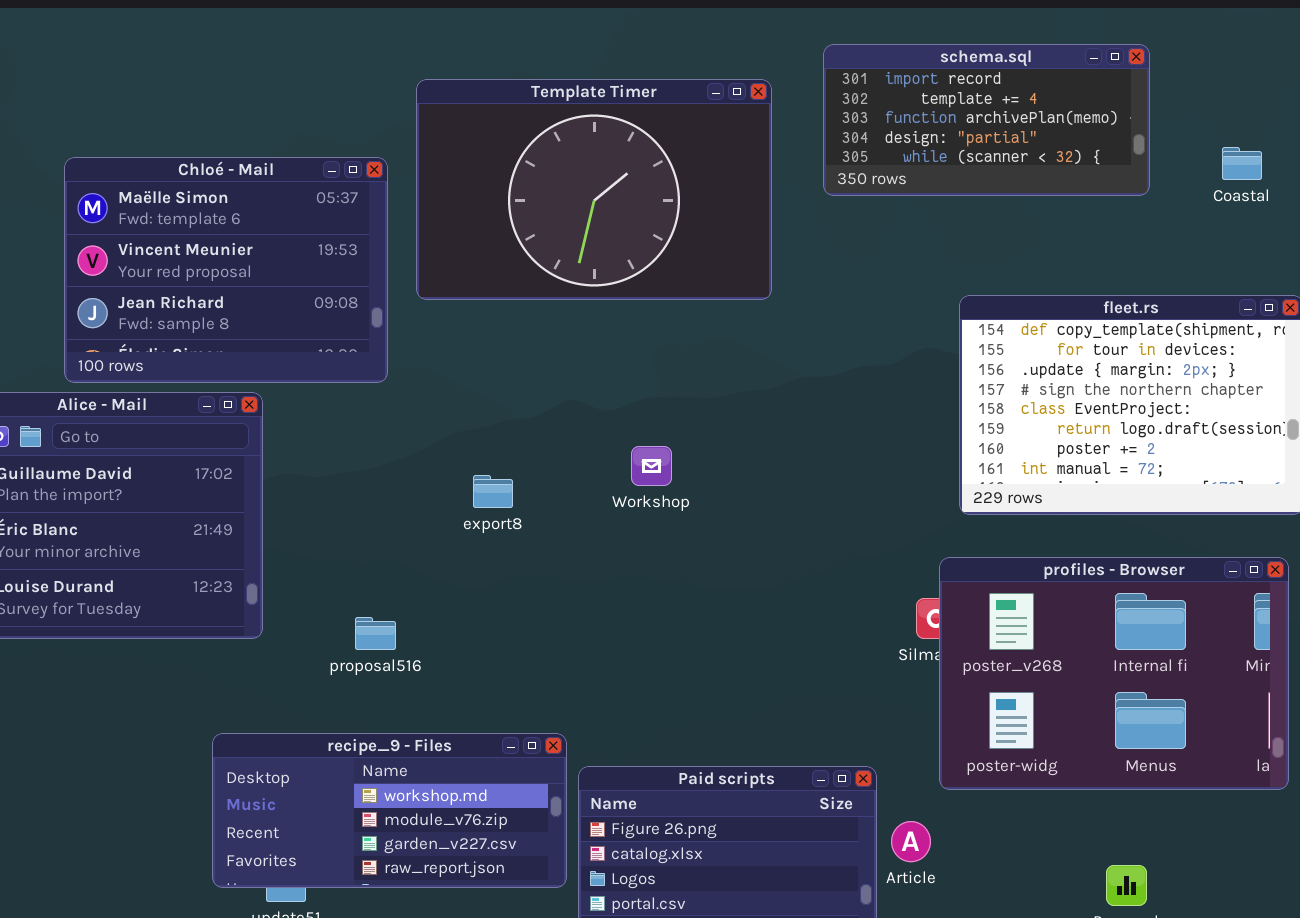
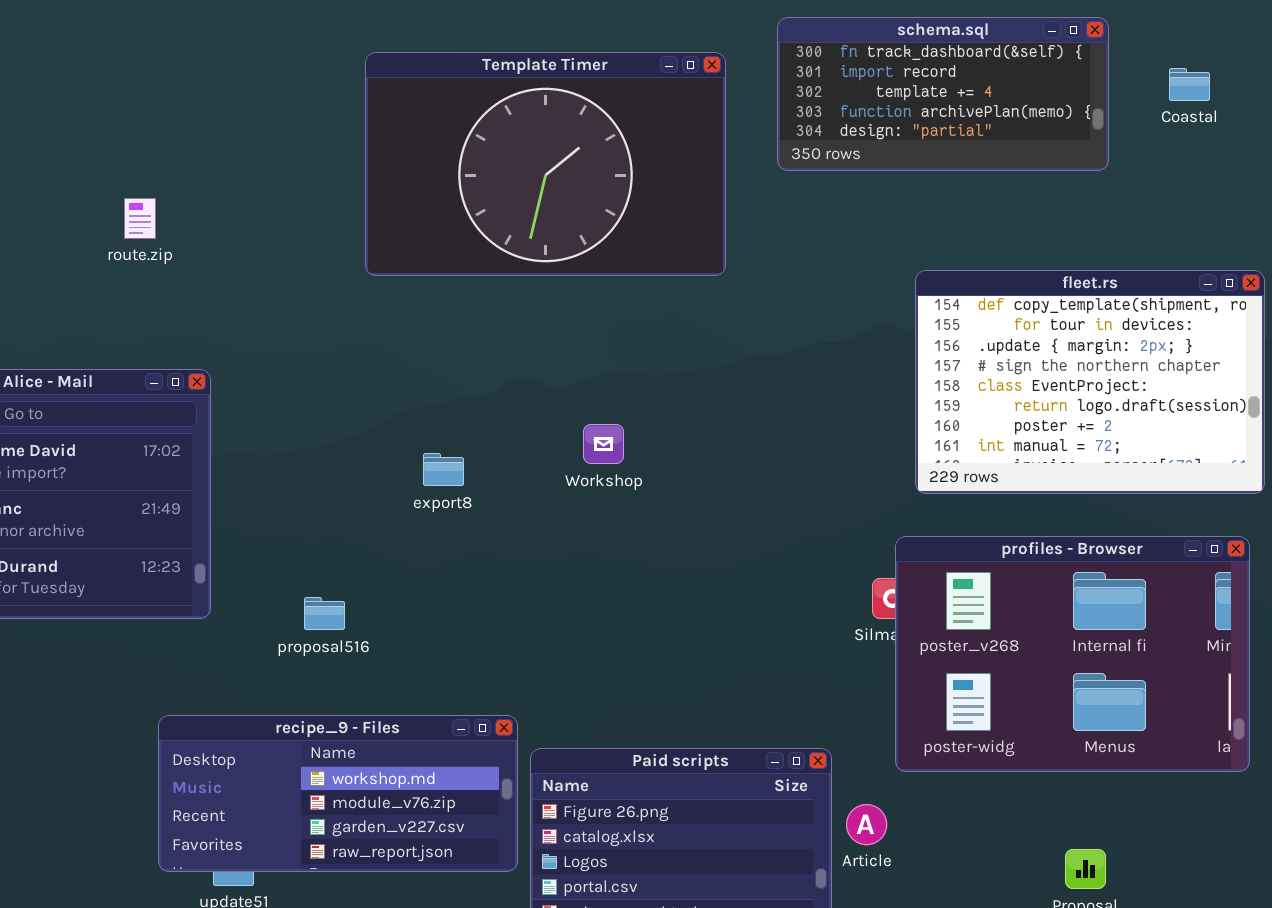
schema.sql: [823,44,1150,196] -> [777,17,1109,171], scrolled up 1 row
Coastal: [1222,147,1262,180] -> [1169,68,1210,101], moved
Chloé - Mail: [64,157,388,383] -> none, closed

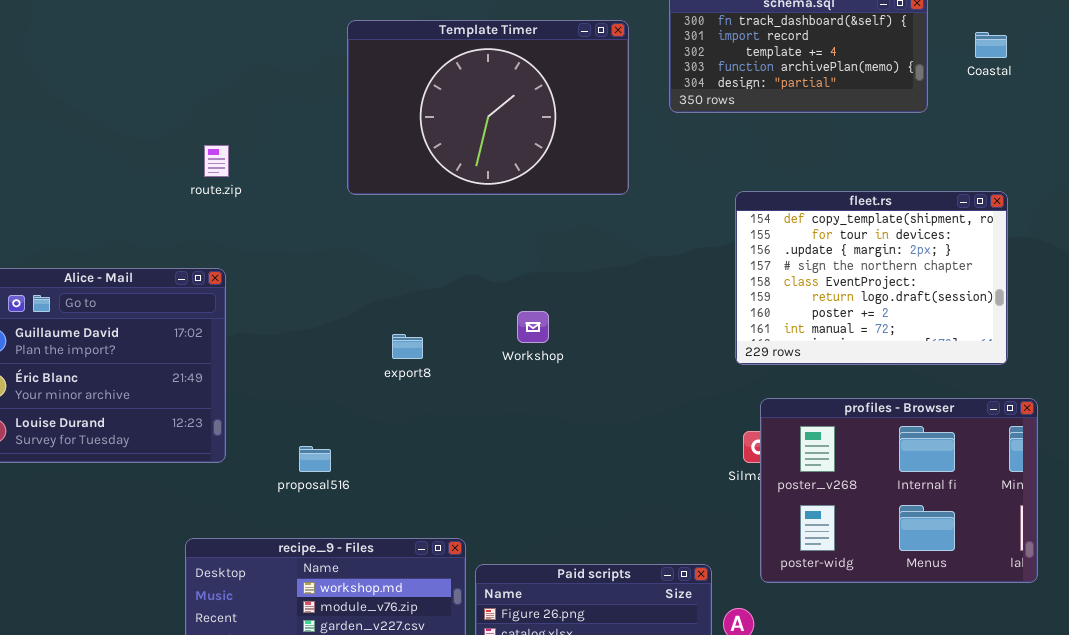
route.zip: [124,198,156,239] -> [204,145,229,177], moved
fleet.rs: [915,270,1265,494] -> [735,191,1008,365], moved

